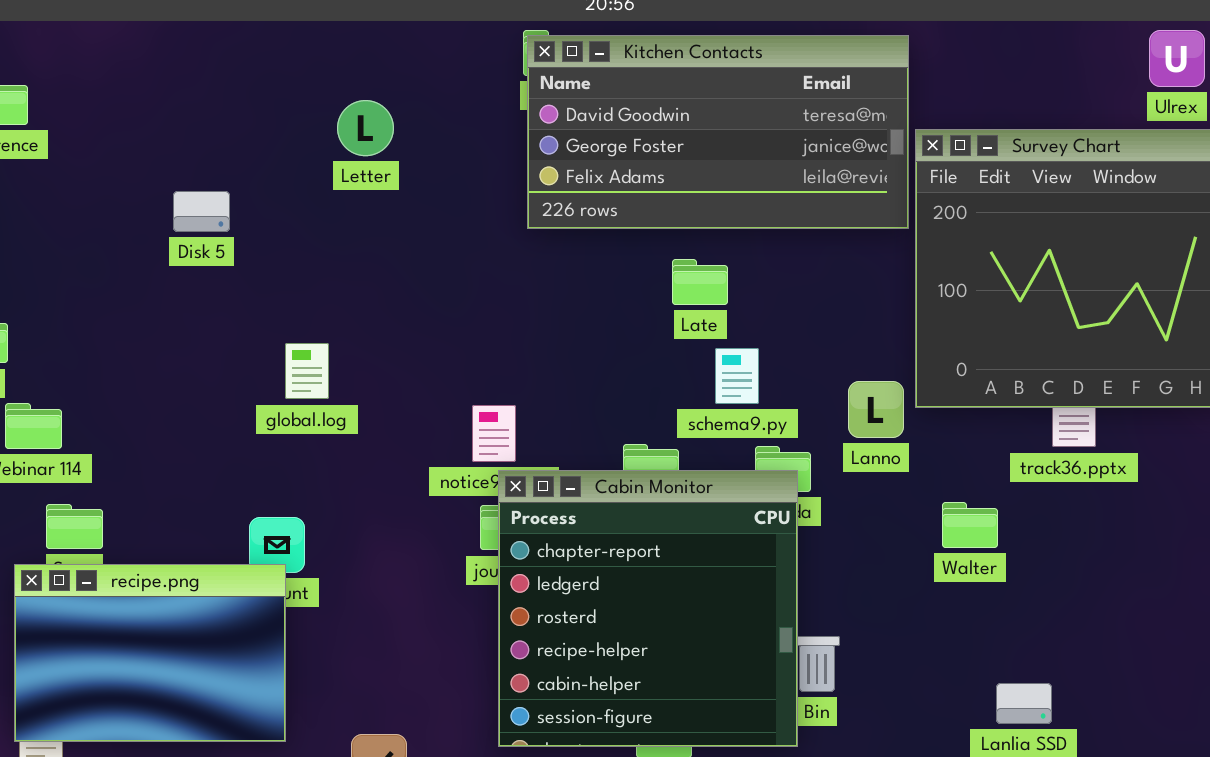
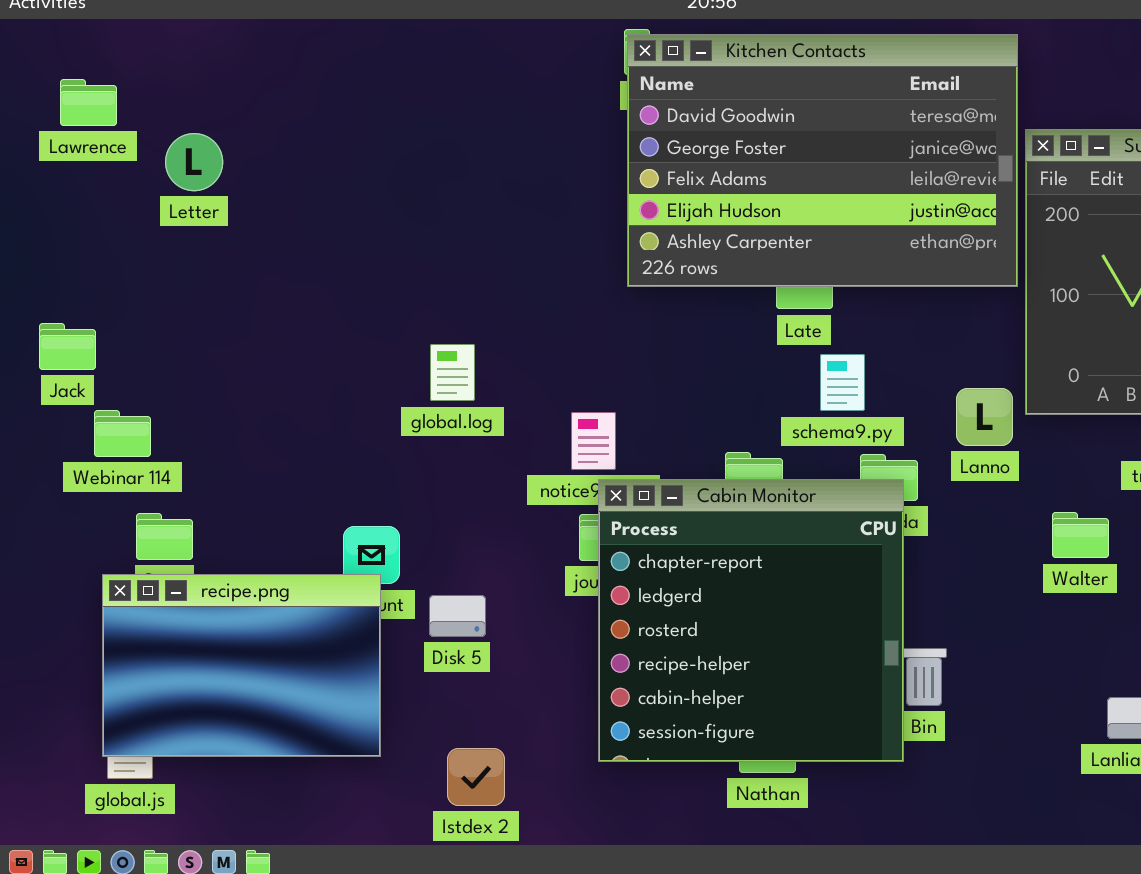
Kitchen Contacts: [527,35,909,229] -> [627,34,1018,287], resized
Letter: [337,100,394,156] -> [165,133,223,191], moved
Disk 5: [173,191,230,232] -> [429,595,486,637], moved
global.log: [285,343,329,399] -> [430,344,475,401], moved

